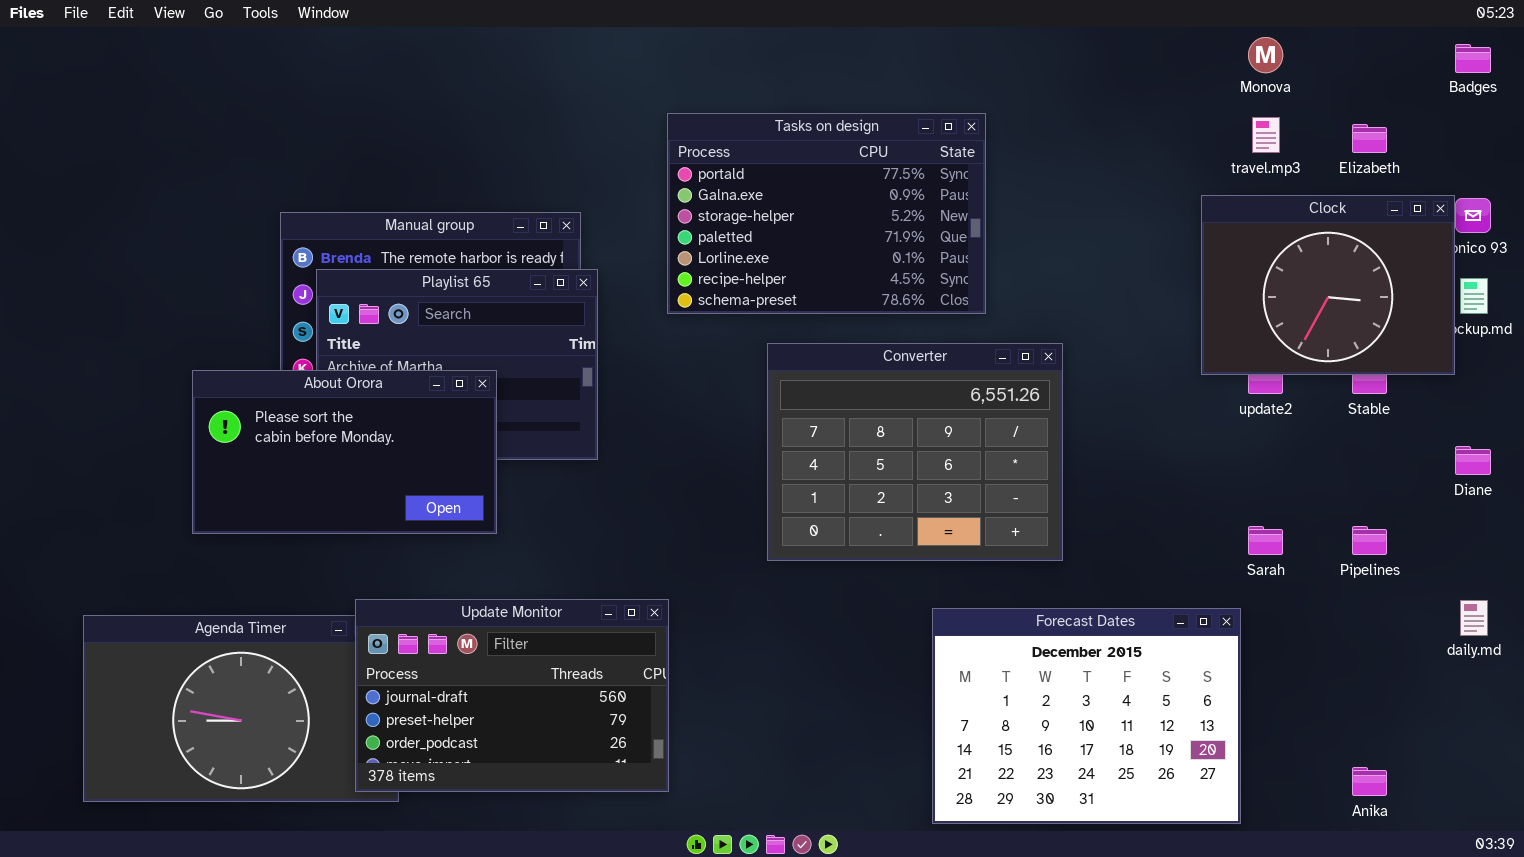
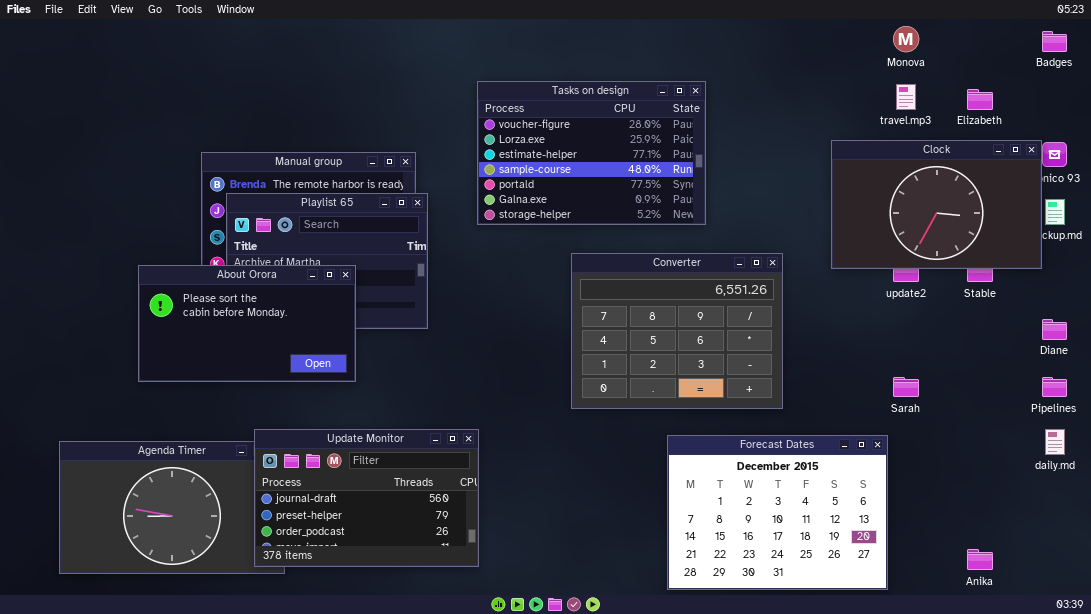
Tasks on design: [667,113,986,314] -> [477,81,706,225], scrolled up 4 rows
Clock: [1201,195,1455,375] -> [831,140,1042,269], resized
Converter: [767,343,1063,561] -> [571,253,783,409], moved
Pipelines: [1352,526,1387,555] -> [1042,377,1067,397], moved

